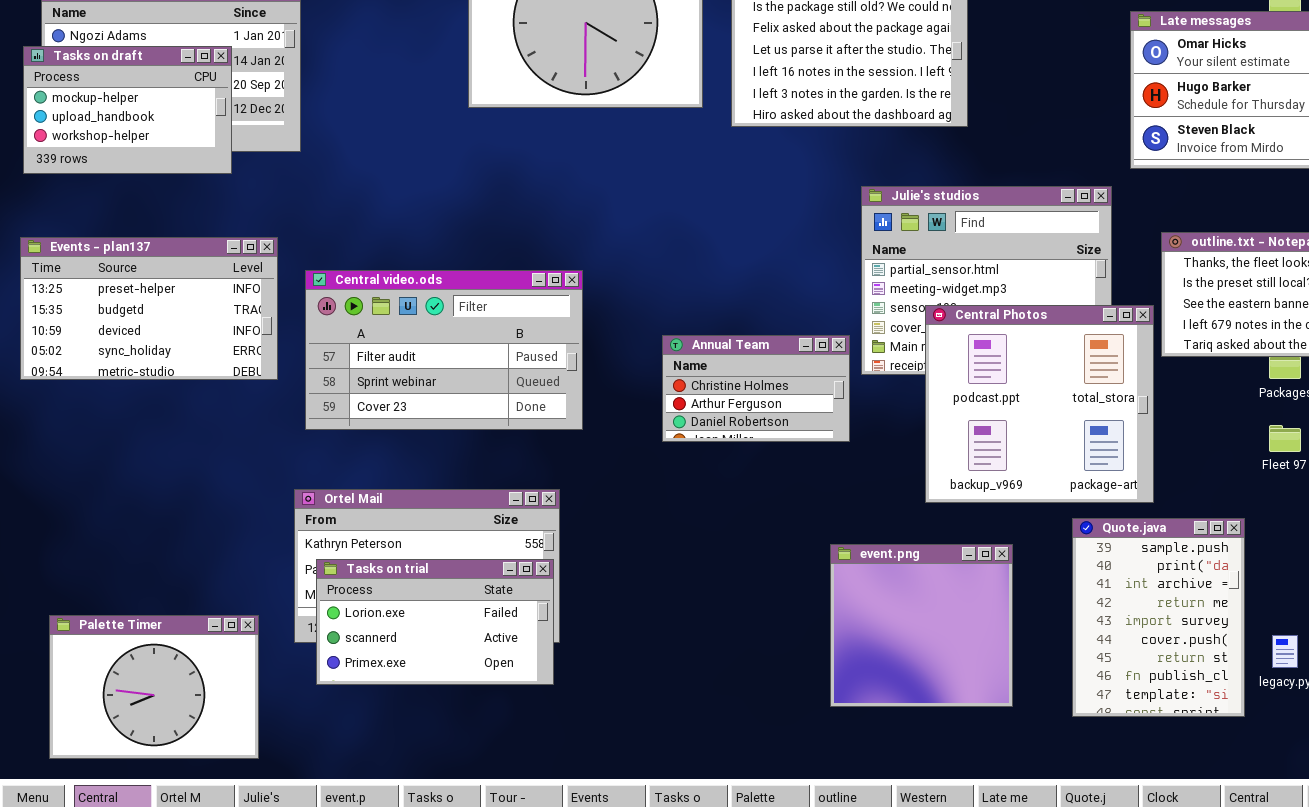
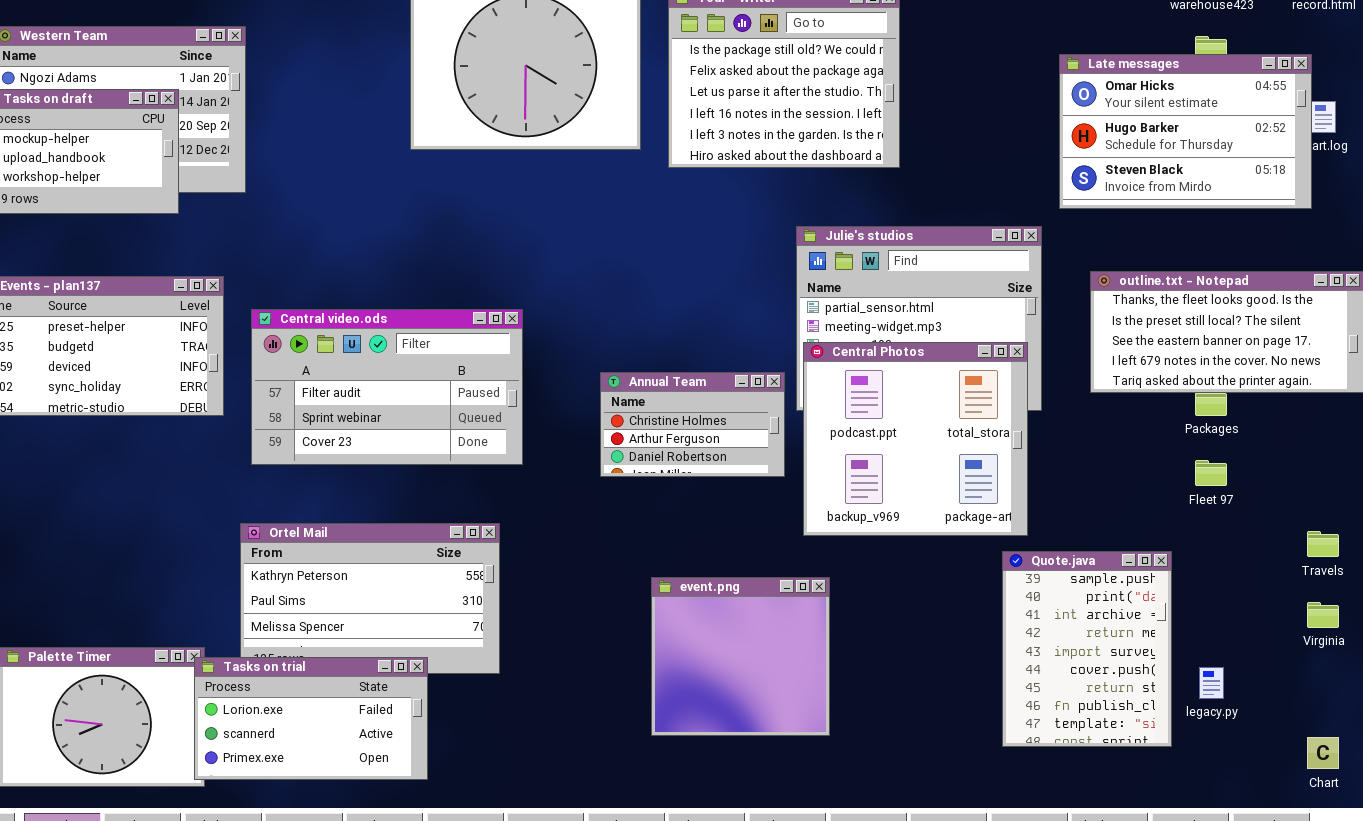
Central Photos: [925,305,1154,503] -> [803,342,1028,536], moved
event.png: [830,544,1013,707] -> [651,577,830,736], moved
Tasks on trial: [316,559,554,685] -> [194,657,428,780], moved

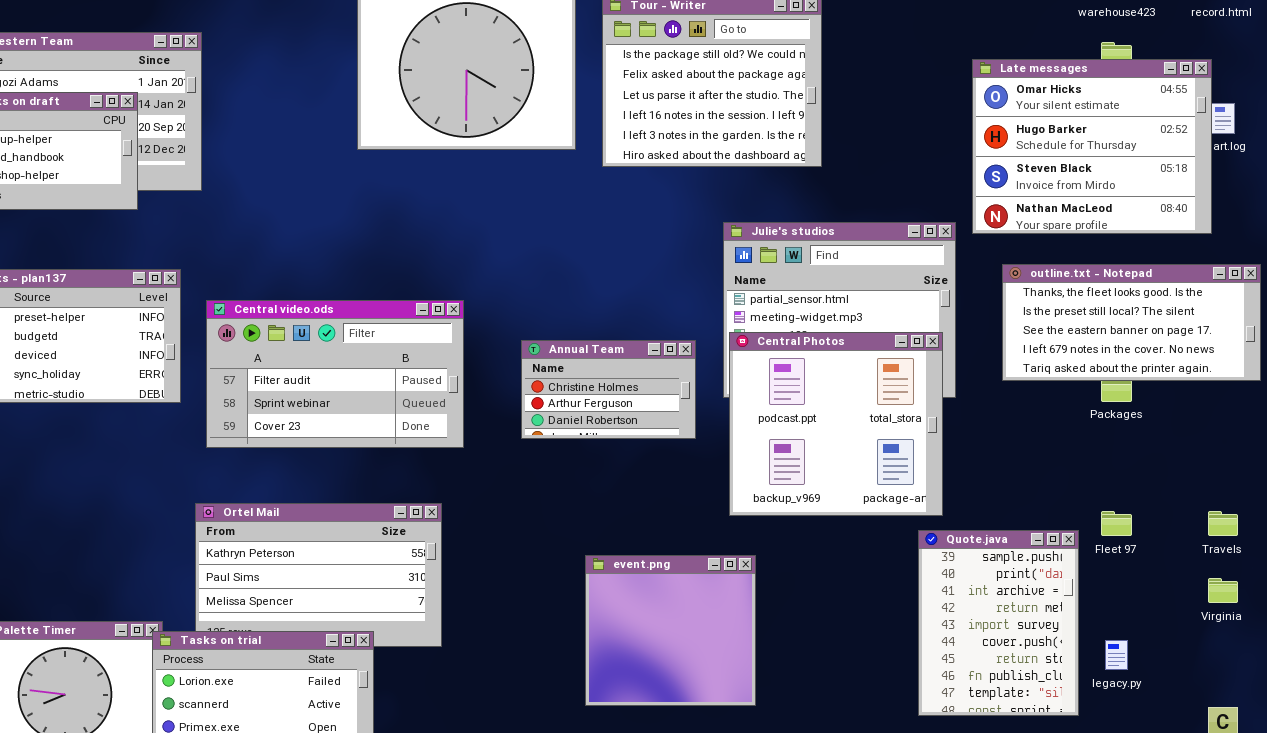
Late messages: [1059,54,1312,209] -> [972,59,1212,234], resized
Annual Team: [600,372,785,477] -> [521,340,696,439], moved
Fleet 97: [1195,460,1227,486] -> [1101,511,1132,536], moved

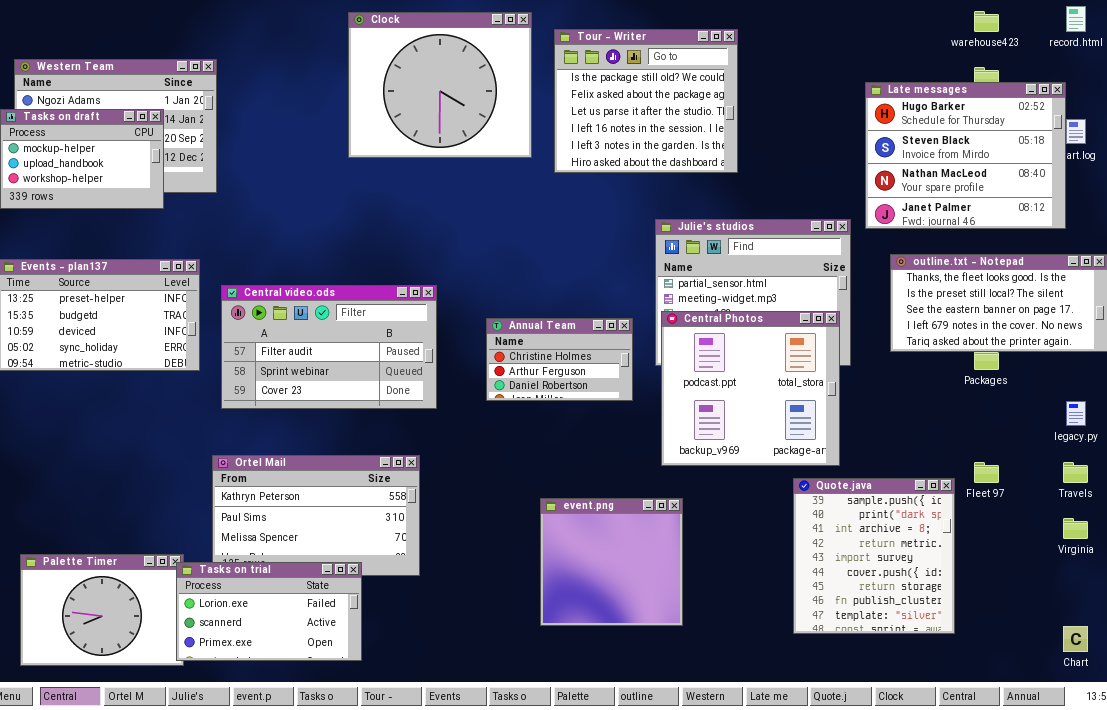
Late messages: [972,59,1212,234] -> [865,82,1066,229], scrolled down 1 row
Quote.java: [918,530,1079,716] -> [793,478,955,634], resized
legacy.py: [1105,640,1128,670] -> [1066,401,1086,426], moved

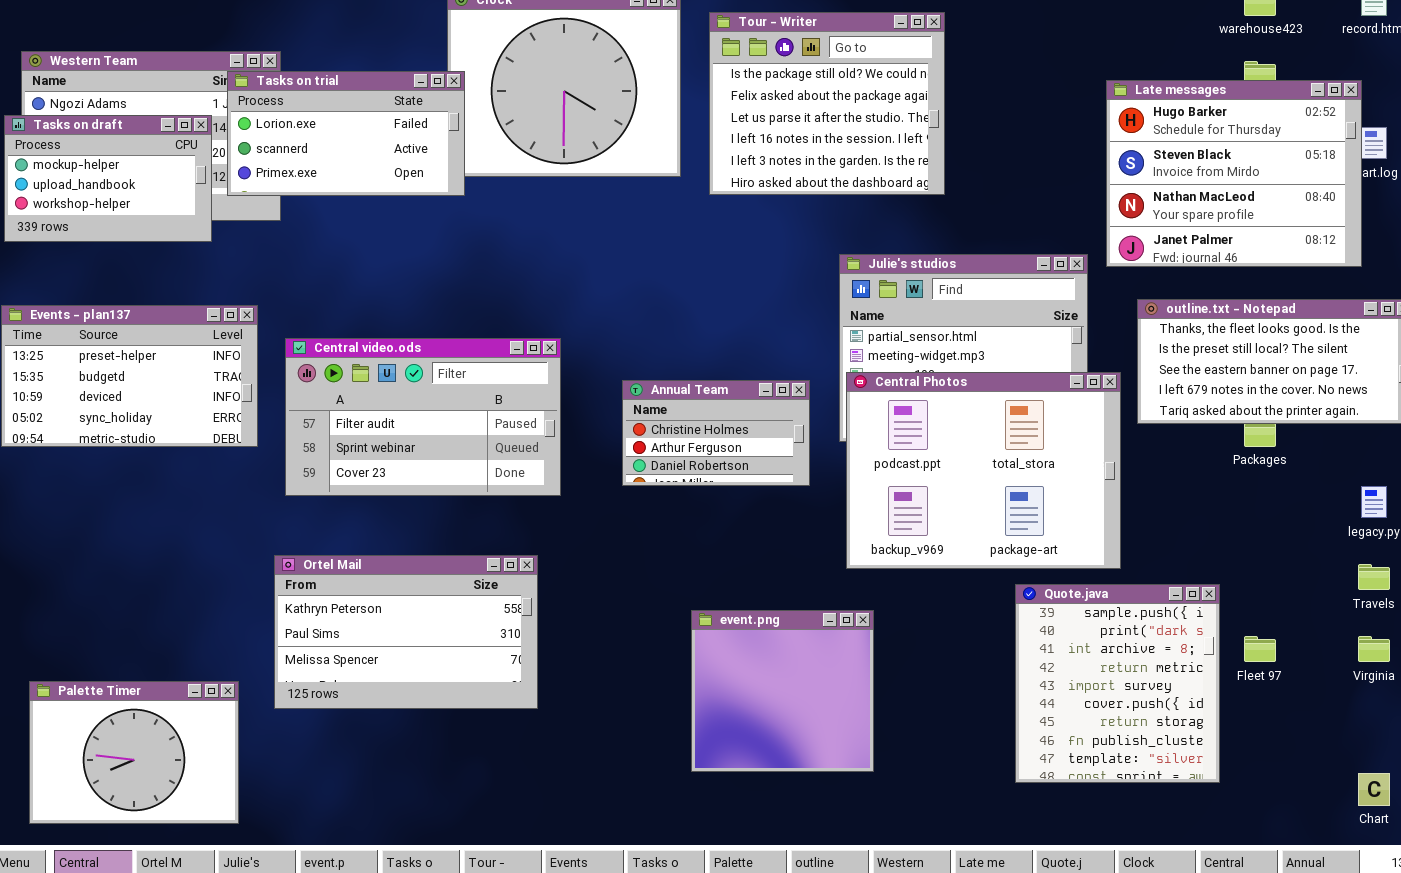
Central Photos: [661,311,840,466] -> [846,372,1121,569], resized
Fleet 97: [974,462,999,483] -> [1244,636,1276,662], moved
Tasks on trial: [176,562,362,661] -> [227,71,465,196], moved

